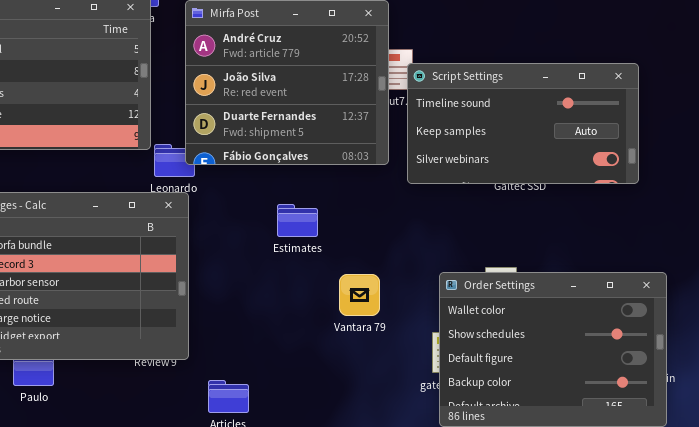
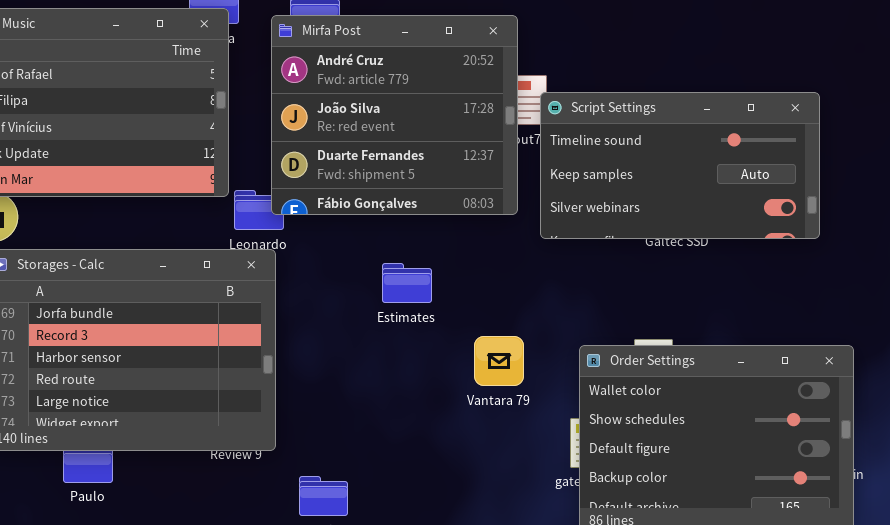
Vantara 79: [339,274,380,316] -> [474,336,524,386], moved

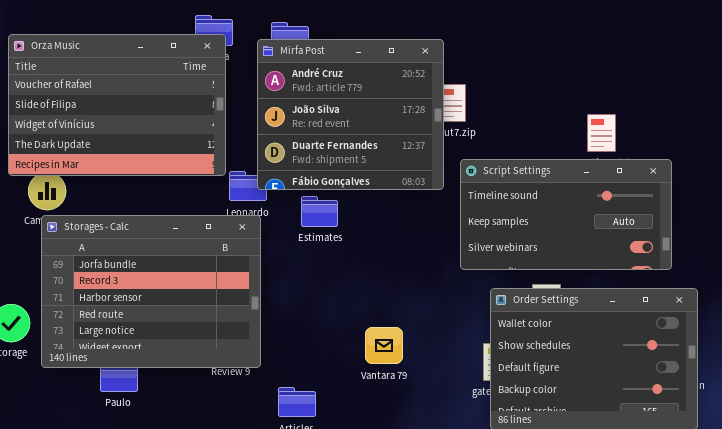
Script Settings: [540,92,820,239] -> [460,159,672,270], moved
Estimates: [382,263,432,303] -> [301,196,338,227], moved
Vantara 79: [474,336,524,386] -> [365,327,403,364], moved

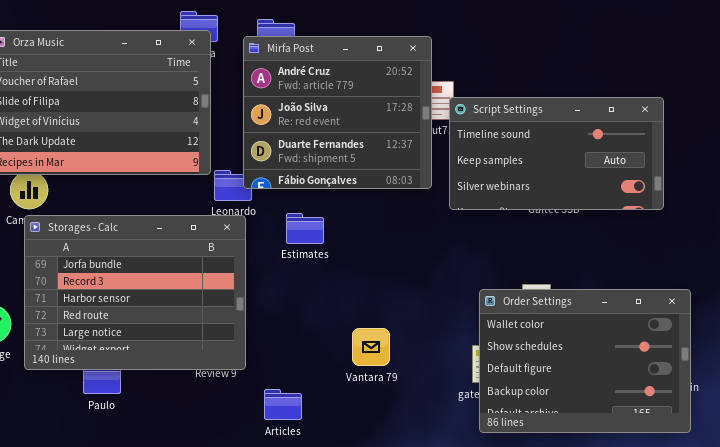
Script Settings: [460,159,672,270] -> [449,97,664,210], moved
Estimates: [301,196,338,227] -> [286,213,324,244], moved

